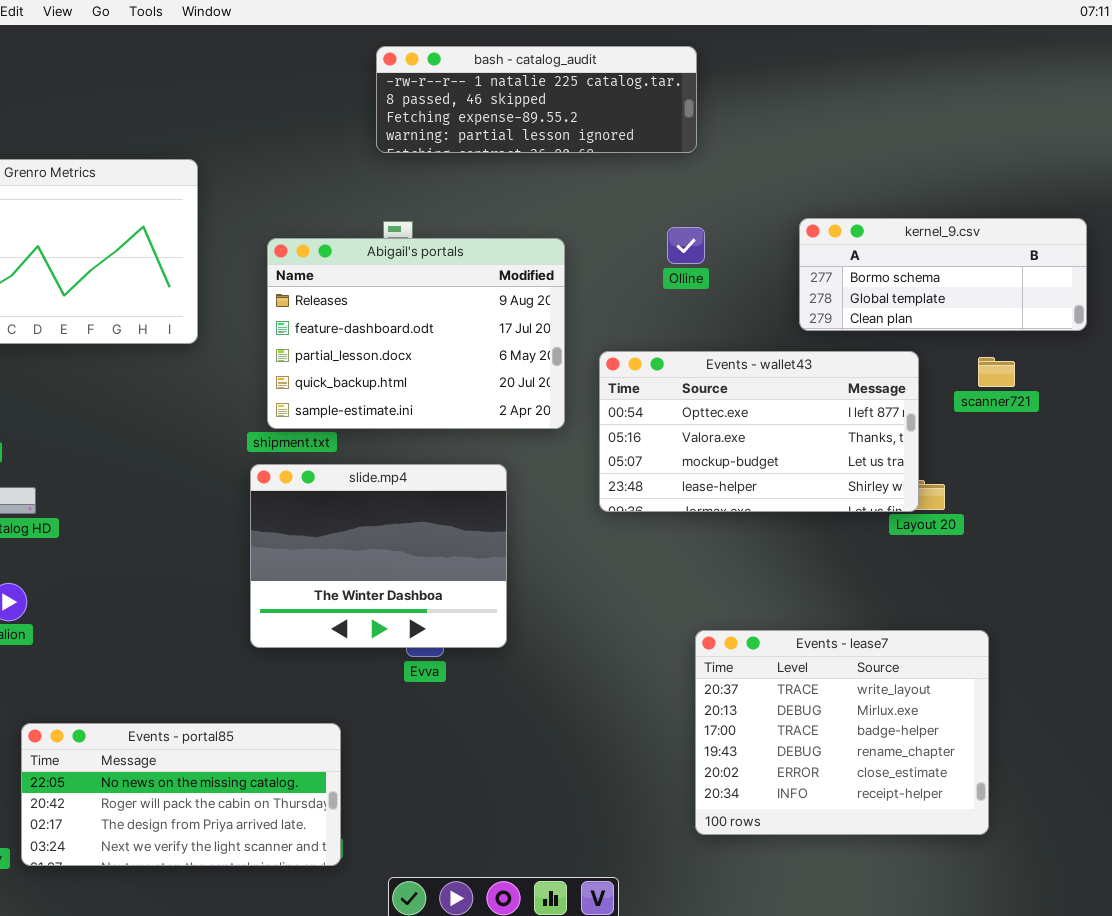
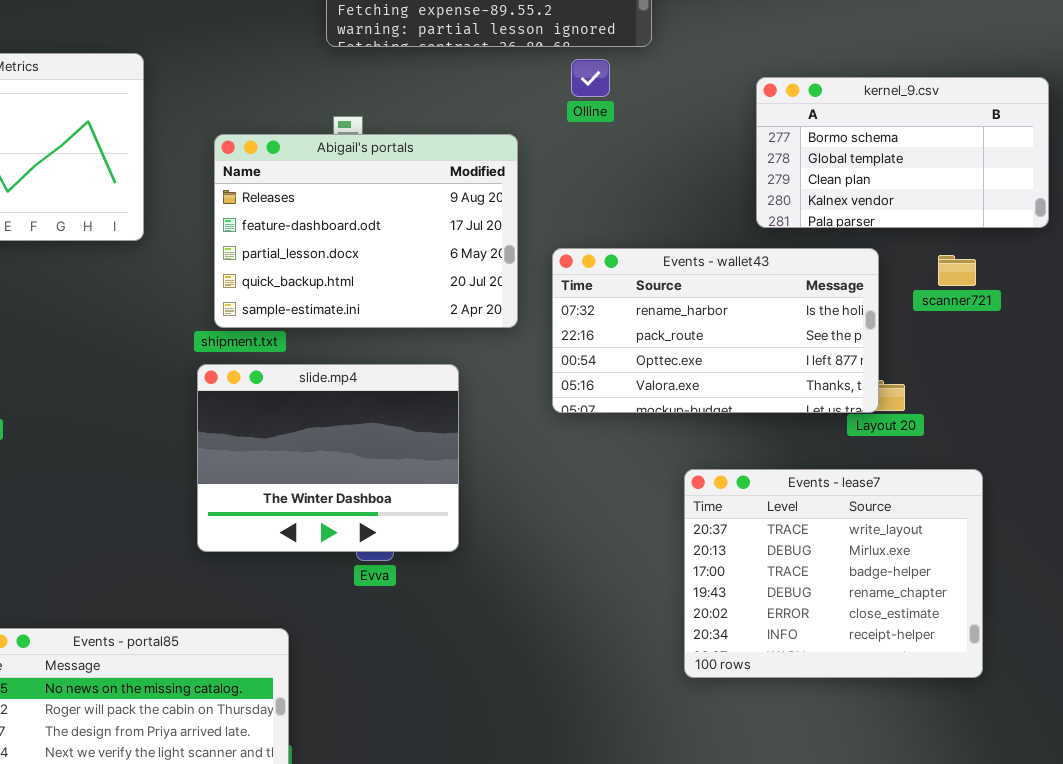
kernel_9.csv: [799,218,1087,331] -> [756,77,1049,228], resized
Olline: [667,227,705,264] -> [571,59,610,97], moved
Events - wallet43: [599,351,919,512] -> [552,248,879,413], scrolled up 2 rows
Events - lease7: [695,630,989,835] -> [684,469,983,678], moved

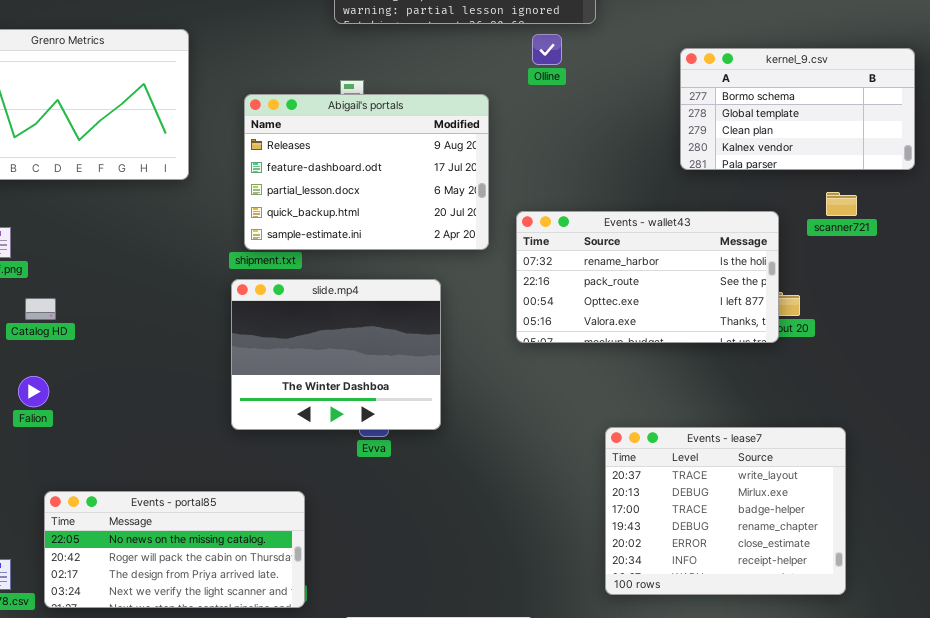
Events - wallet43: [552,248,879,413] -> [516,211,779,343], moved
Events - lease7: [684,469,983,678] -> [605,427,846,595], moved

